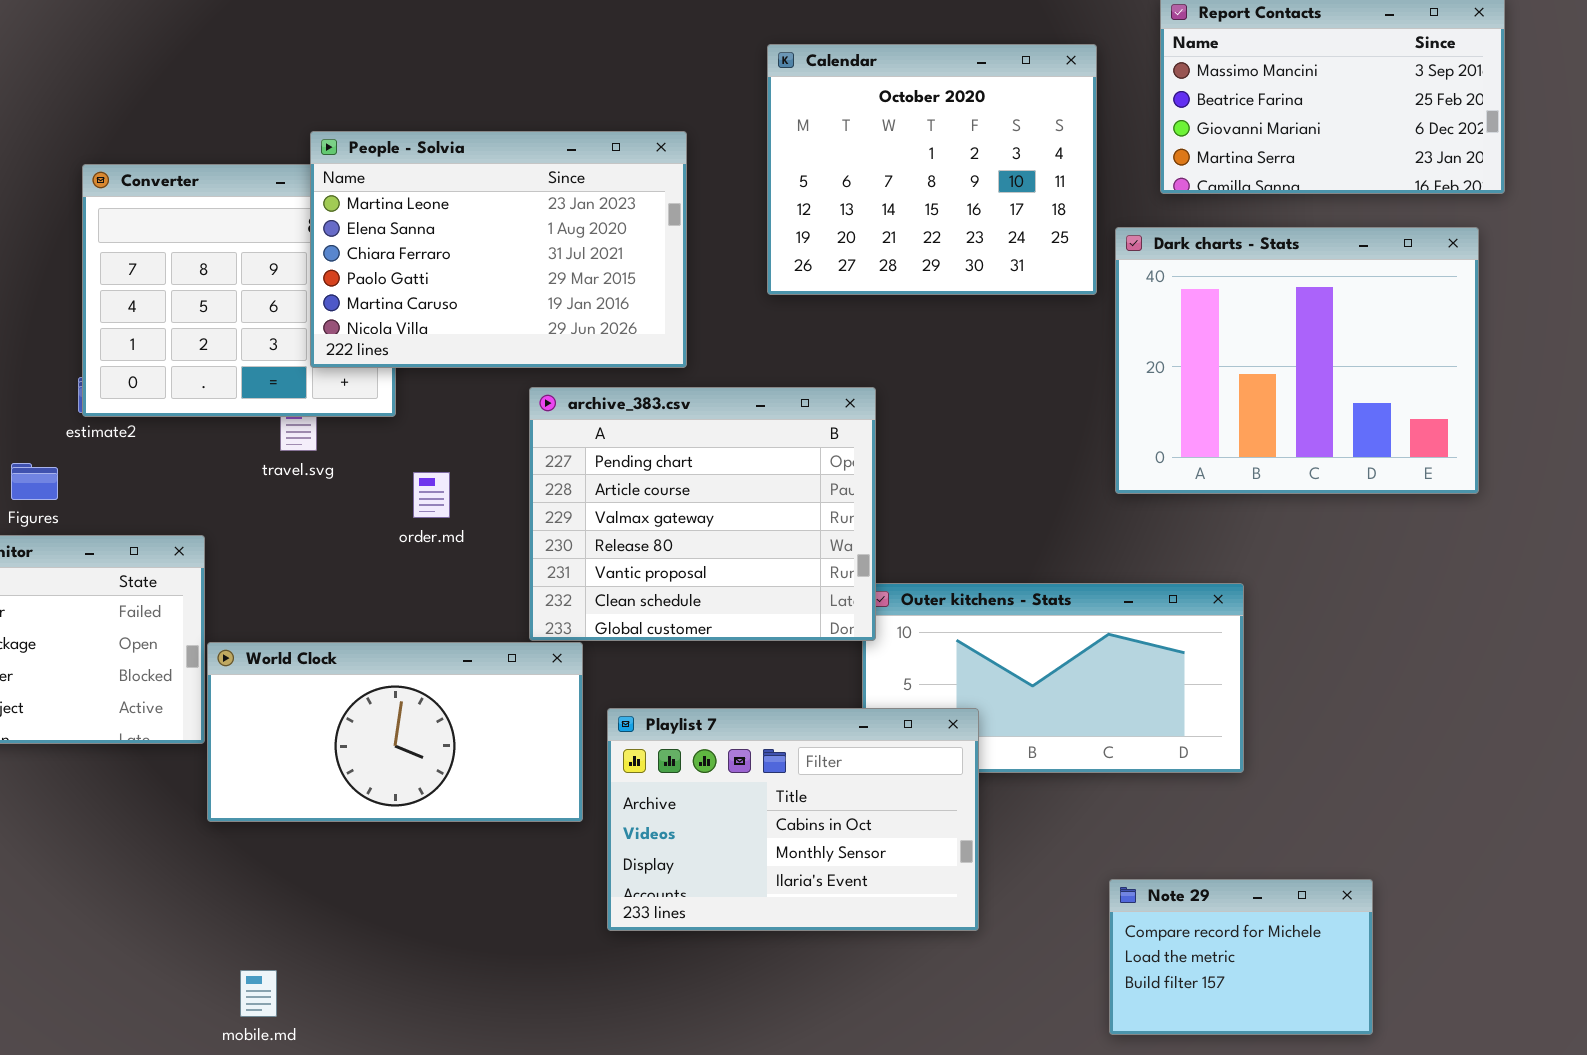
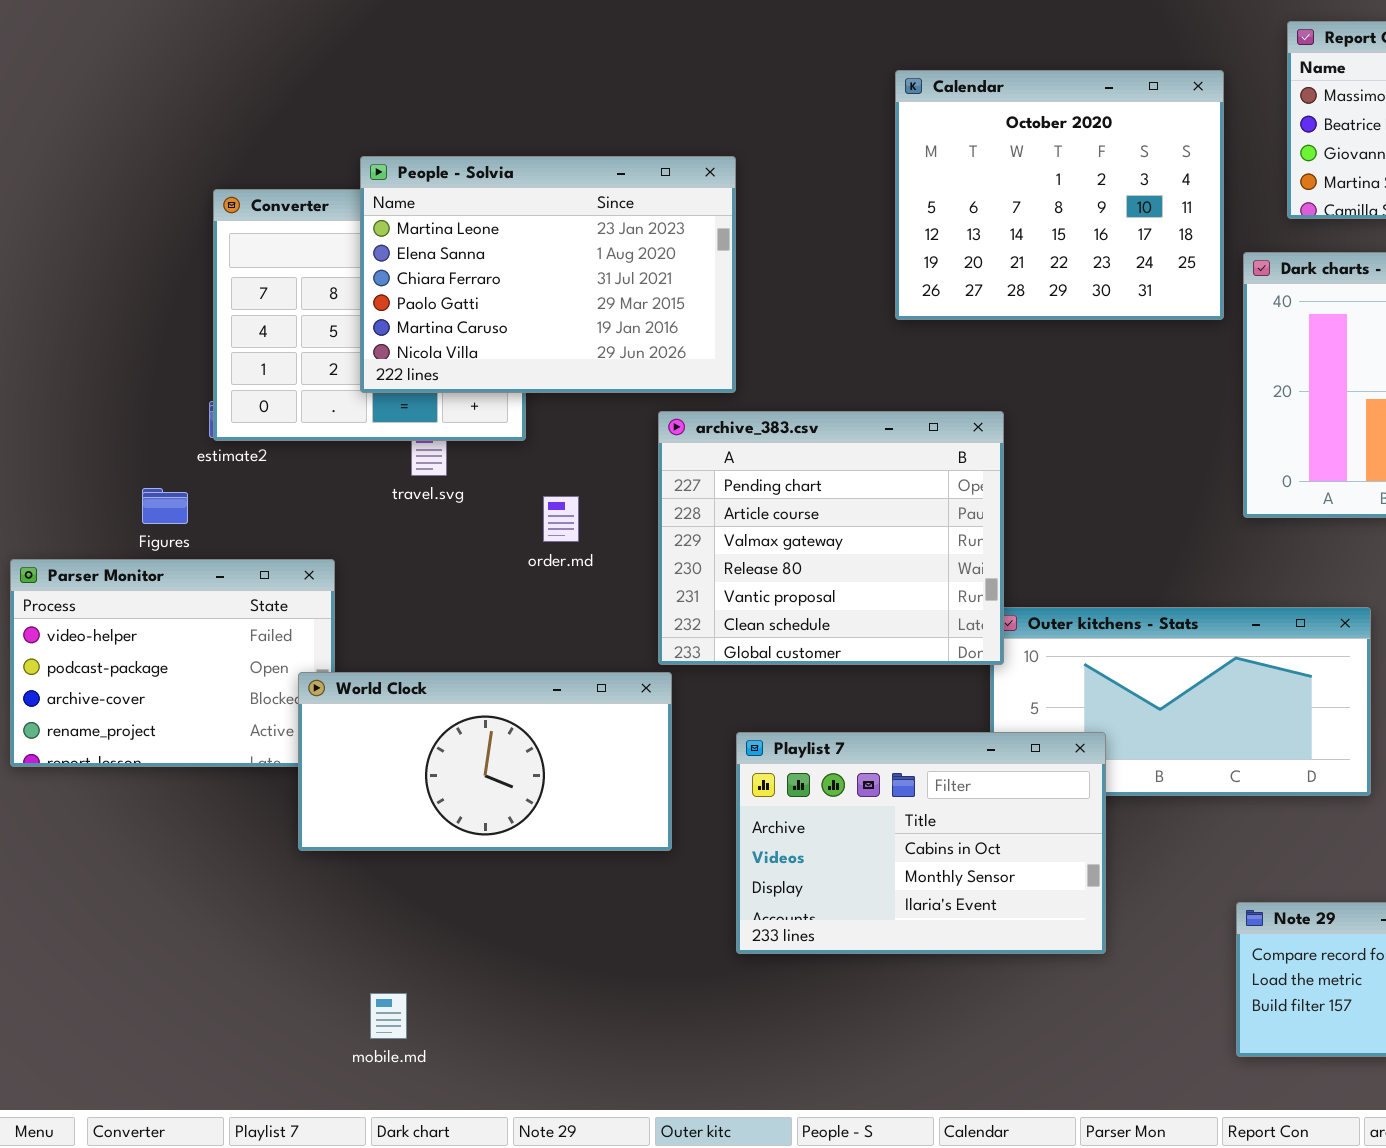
People - Solvia: [310,131,687,368] -> [360,156,736,393], moved
World Clock: [207,642,583,822] -> [298,672,672,851], moved

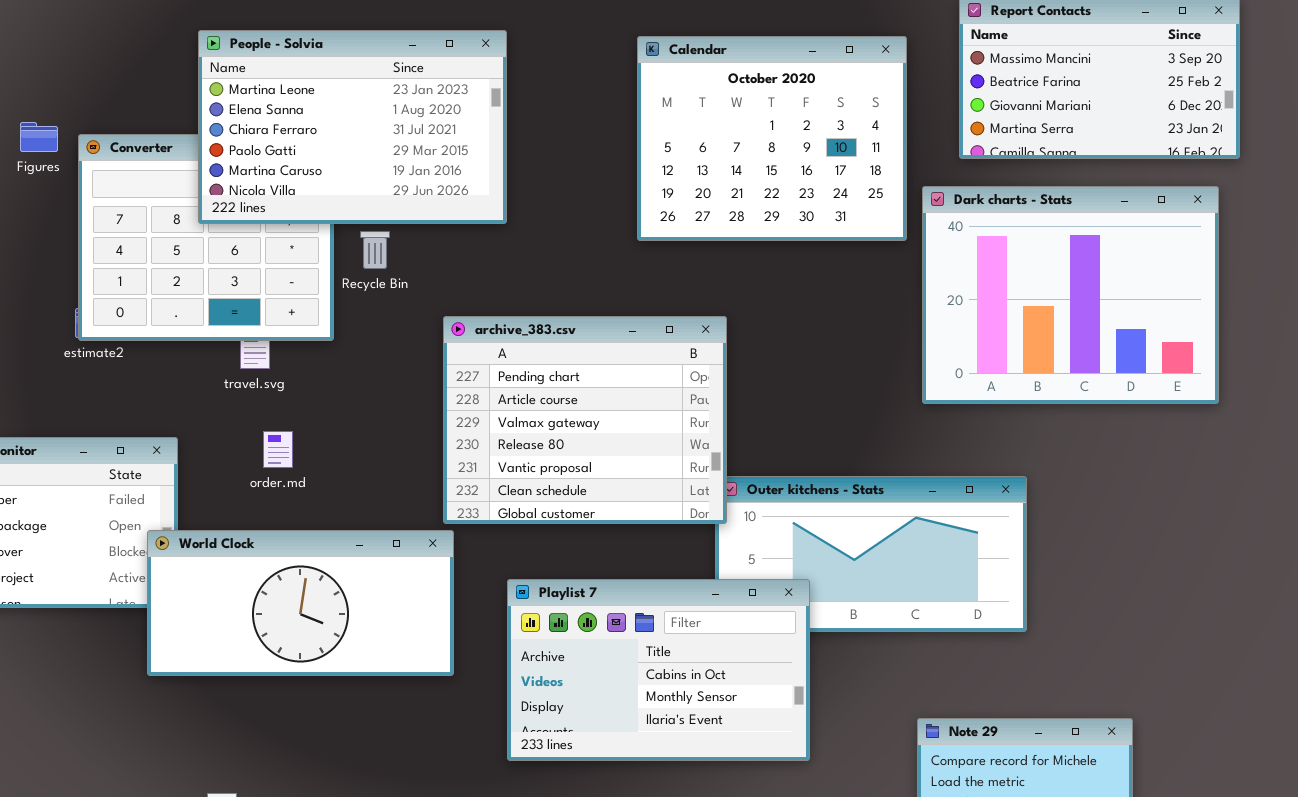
People - Solvia: [360,156,736,393] -> [198,30,507,224], moved
Figures: [142,488,188,524] -> [20,122,58,152], moved
order.md: [543,496,579,542] -> [263,431,293,468], moved

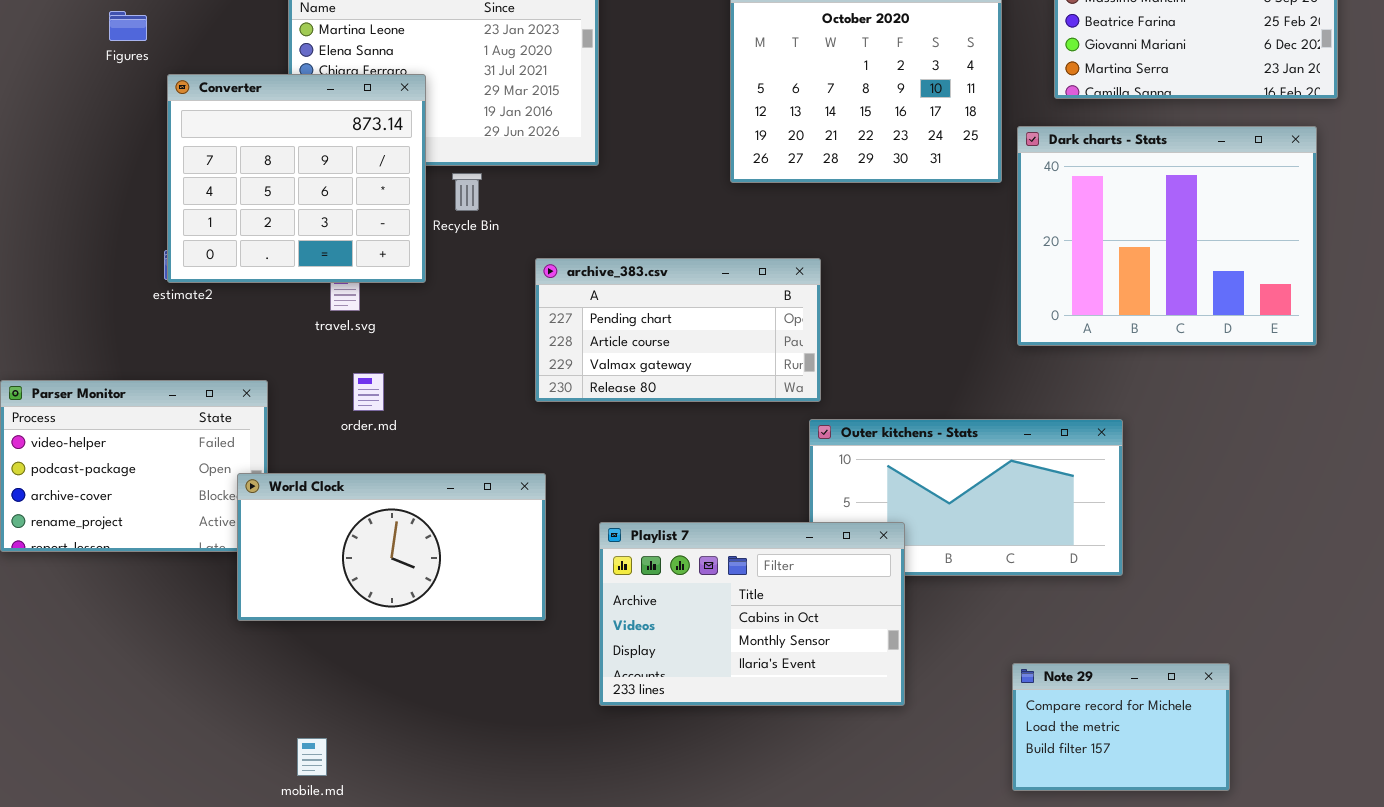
Figures: [20,122,58,152] -> [109,11,147,41], moved
Converter: [78,134,334,341] -> [167,74,426,283], raised
archive_383.csv: [443,316,727,524] -> [535,258,821,402], resized

